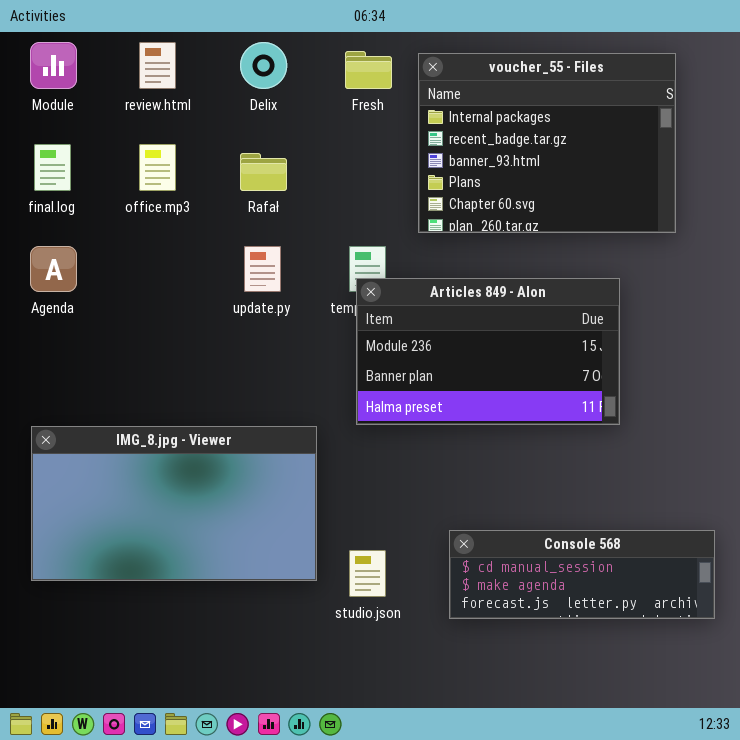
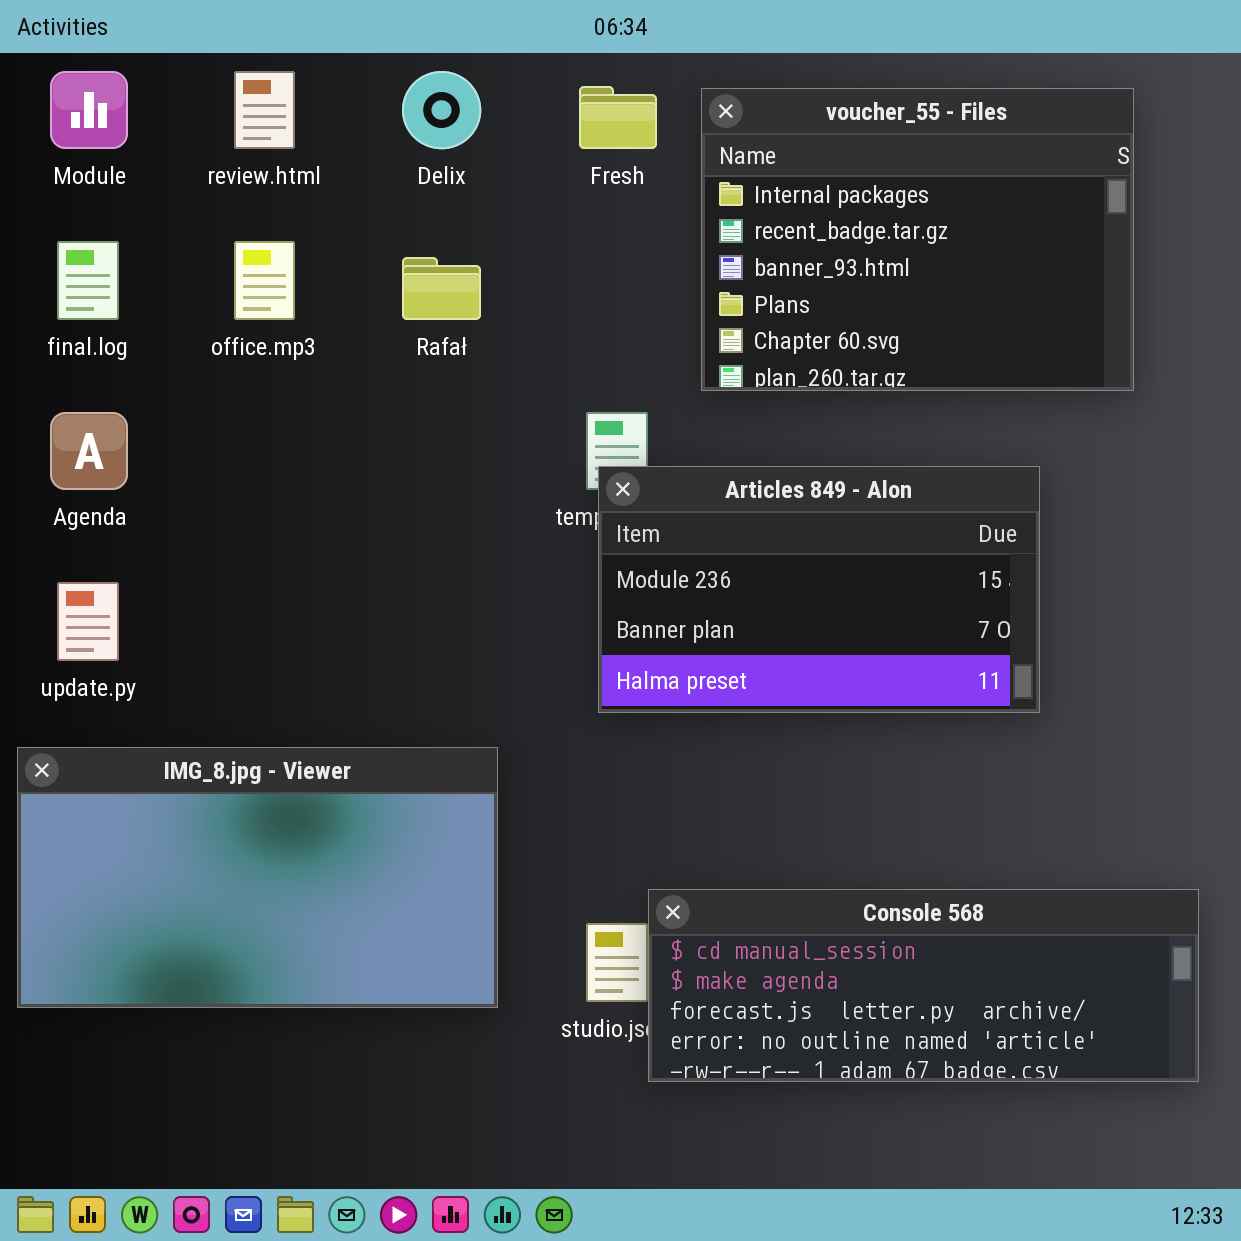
update.py: [244,246,281,292] -> [57,582,119,661], moved
IMG_8.jpg - Viewer: [31,426,317,581] -> [17,747,498,1008], moved
Console 568: [449,530,715,619] -> [648,889,1199,1082], resized

